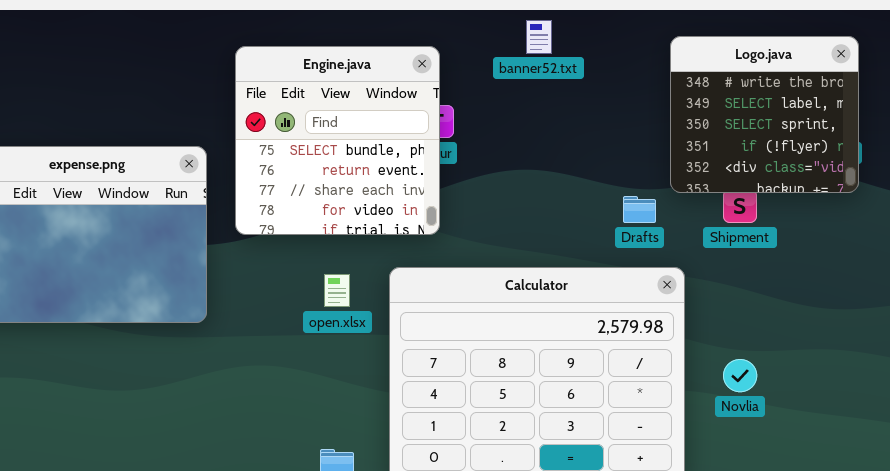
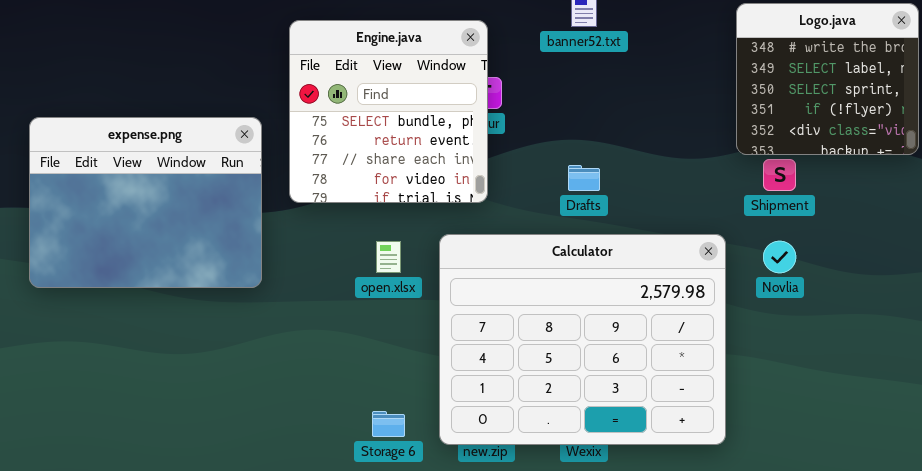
Logo.java: [670,36,859,193] -> [736,3,919,155], moved
Drafts: [623,196,656,223] -> [568,165,600,191], moved
Novlia: [723,359,757,392] -> [763,241,796,273], moved

